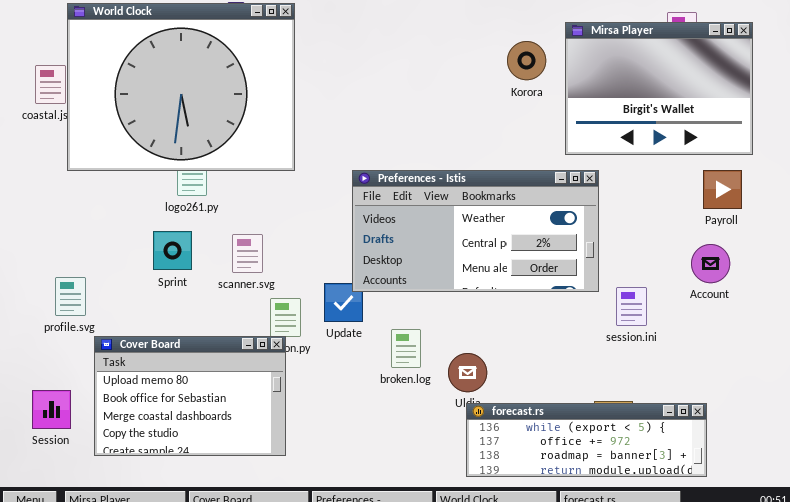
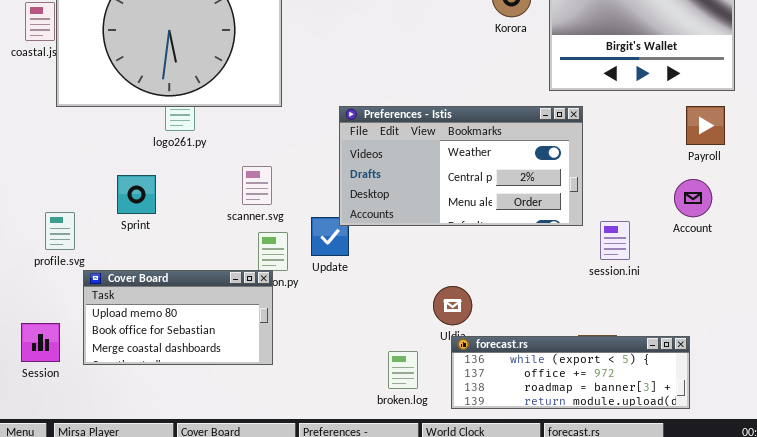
Sprint: [153,231,192,270] -> [117,175,156,214], moved
scanner.svg: [232,234,263,273] -> [242,166,272,205], moved
broken.log: [391,329,421,368] -> [388,351,418,389], moved
Cover Board: [94,336,286,456] -> [83,270,273,365], resized

